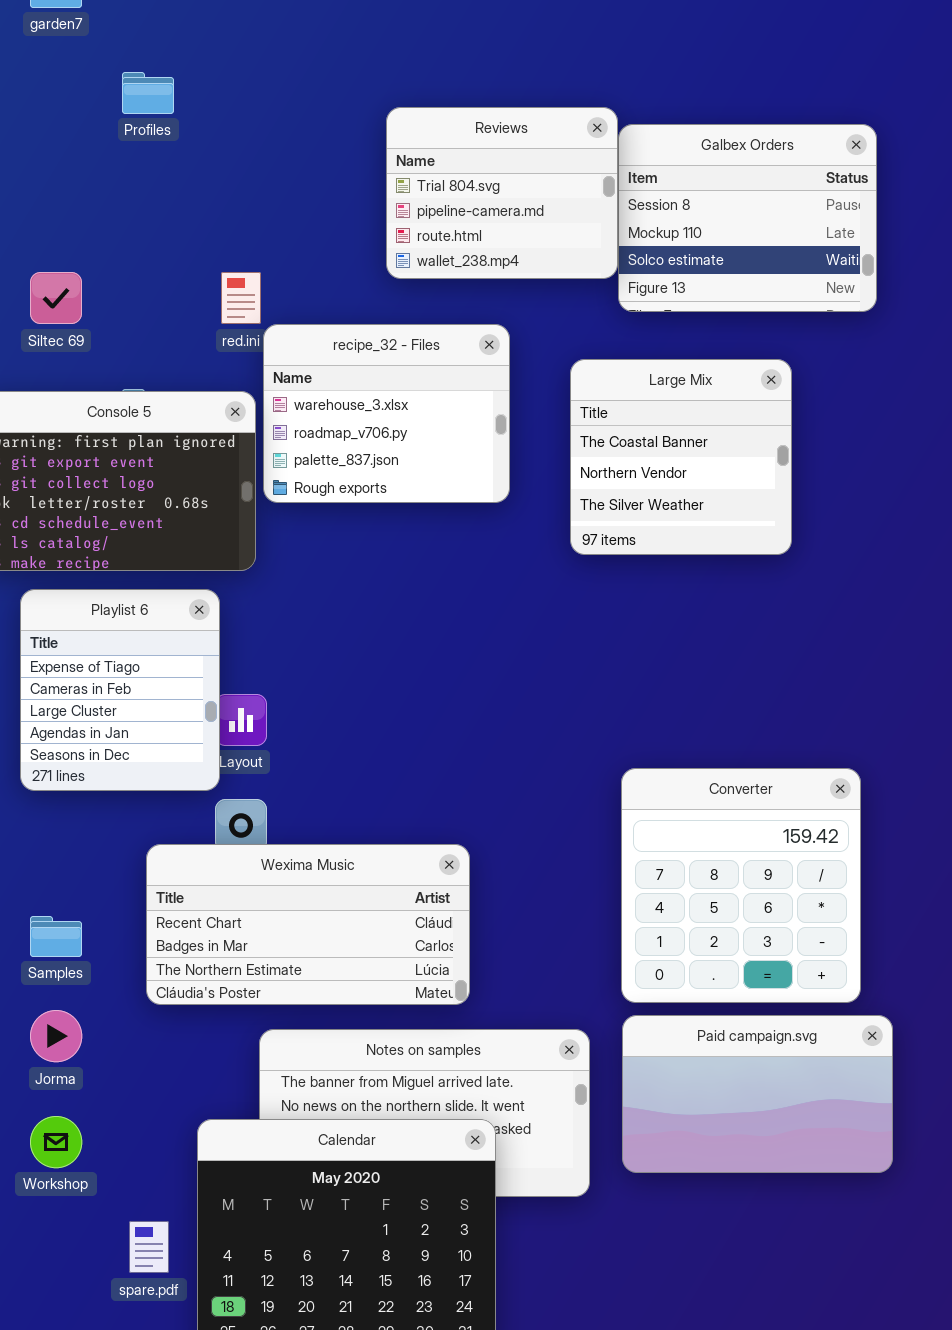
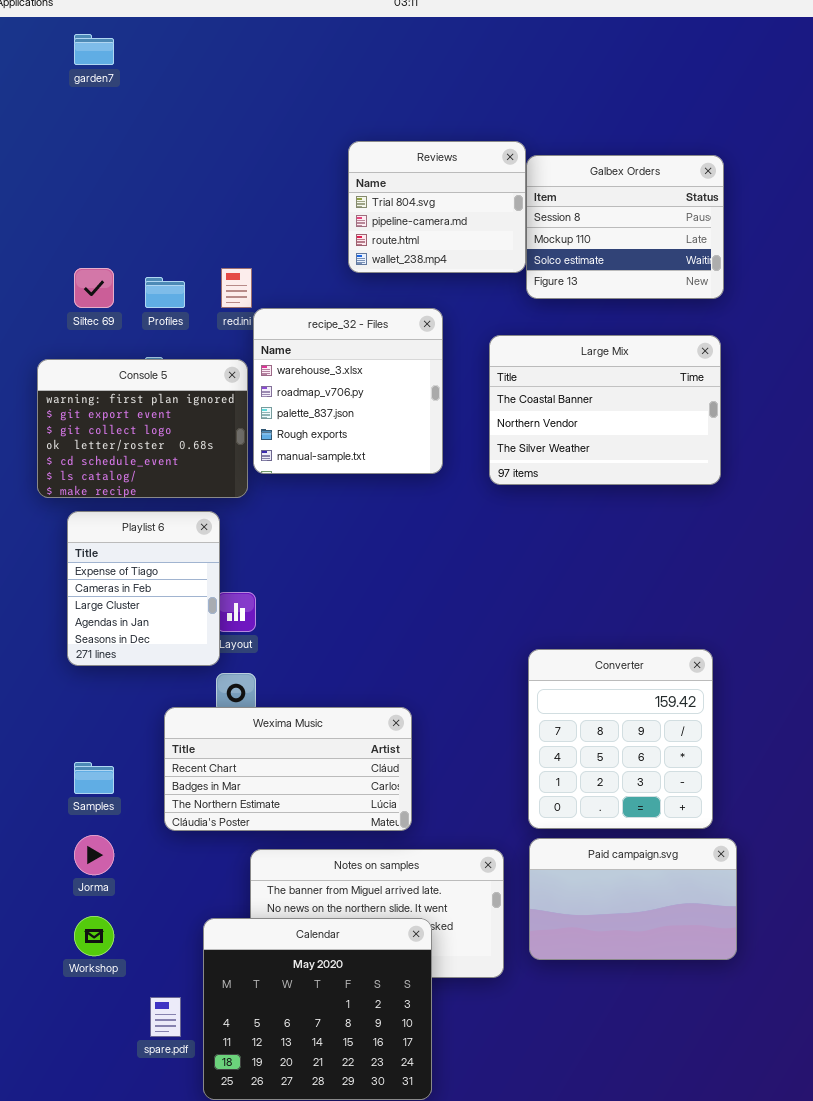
Profiles: [122,72,174,114] -> [145,277,185,308], moved
recipe_32 - Files: [263,324,510,503] -> [253,308,443,474], resized
Large Mix: [570,359,792,555] -> [489,335,721,485], resized

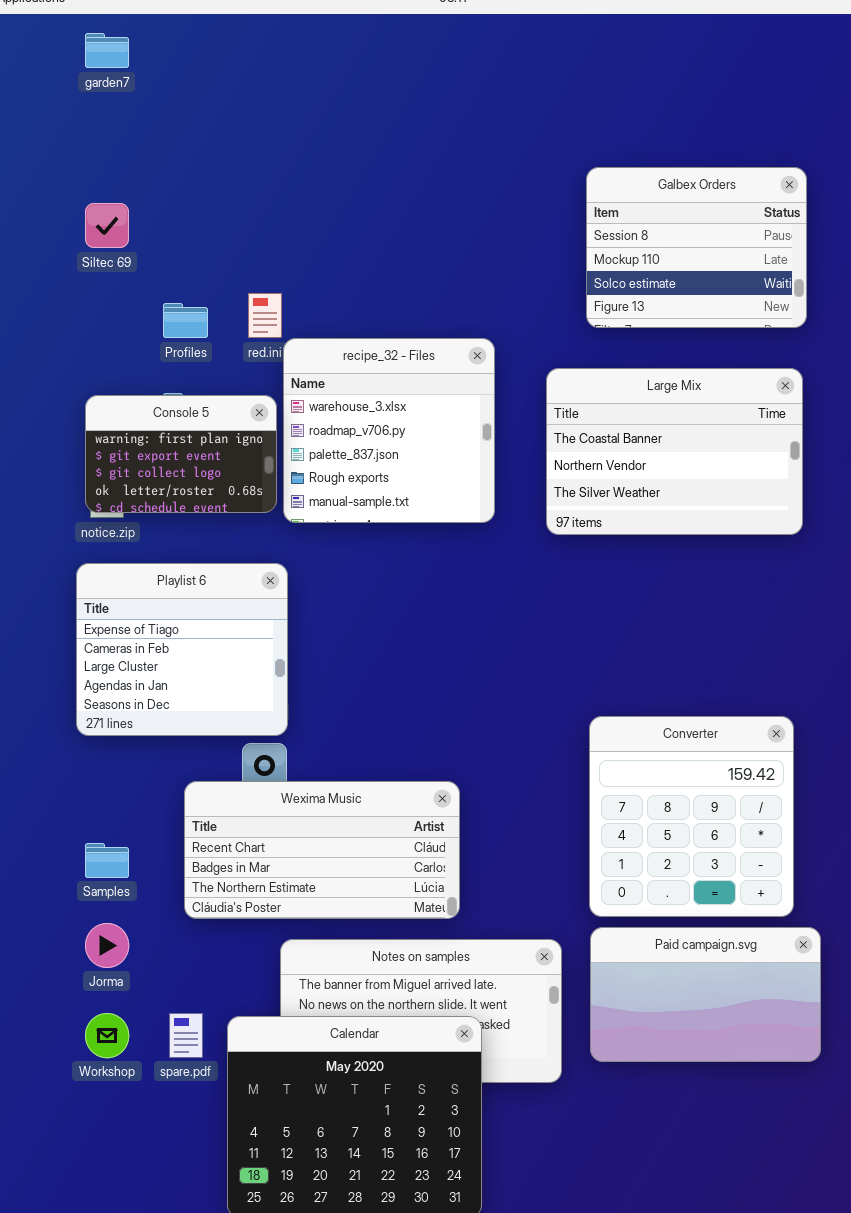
Reviews: [348,141,526,273] -> none, closed
Siltec 69: [74,268,114,308] -> [85,203,129,248], moved
Console 5: [37,359,248,498] -> [85,395,277,513], resized
Playlist 6: [67,511,220,666] -> [76,563,288,736], resized
spare.pdf: [150,997,181,1037] -> [169,1013,203,1058], moved

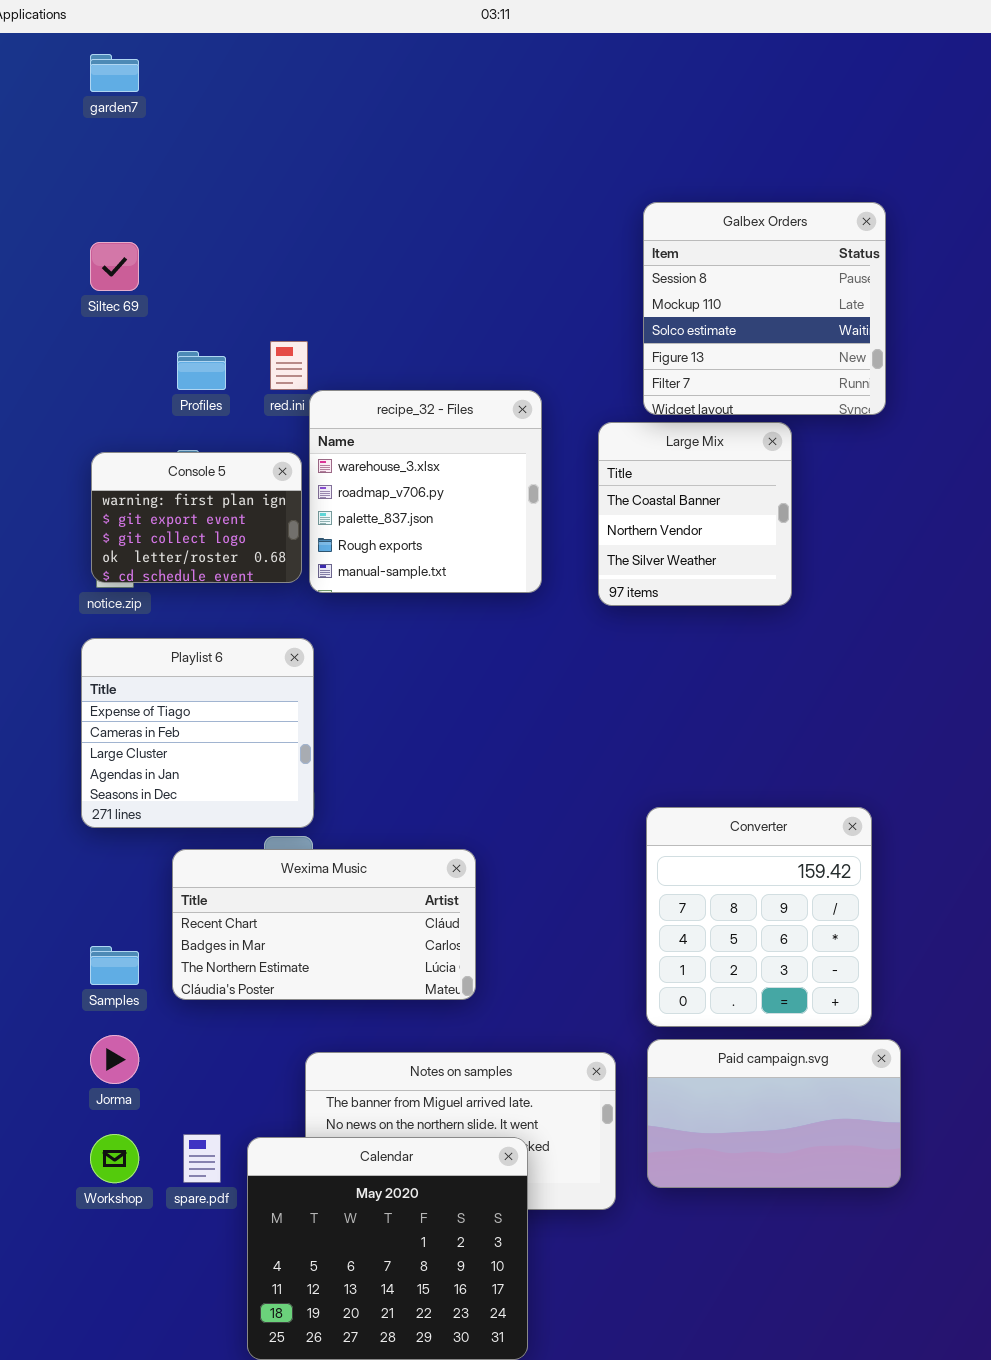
Galbex Orders: [586,167,807,328] -> [643,202,886,415], resized
Large Mix: [546,368,803,535] -> [598,422,792,606], resized
Wexima Music: [184,781,460,919] -> [172,849,476,1000], moved

